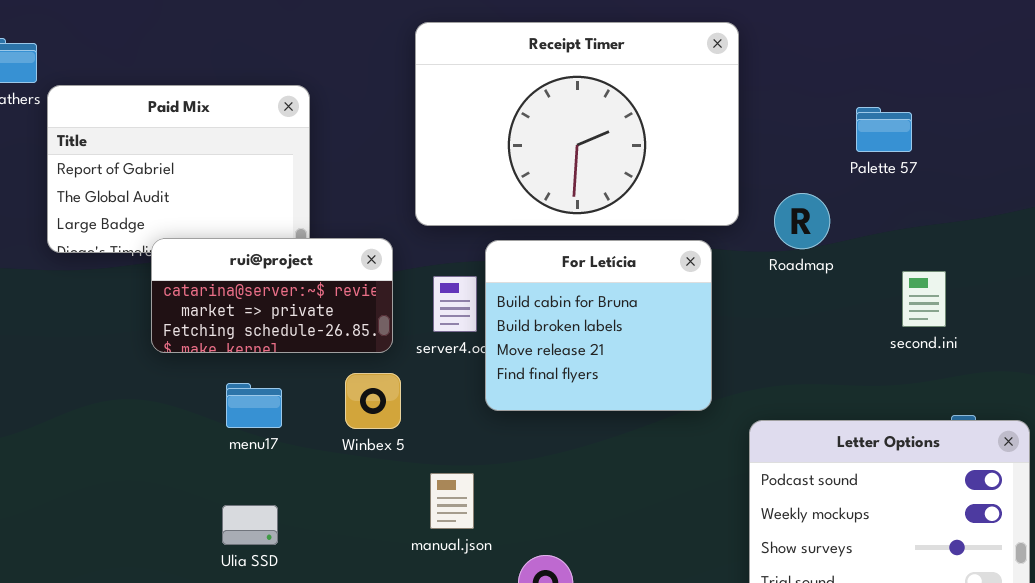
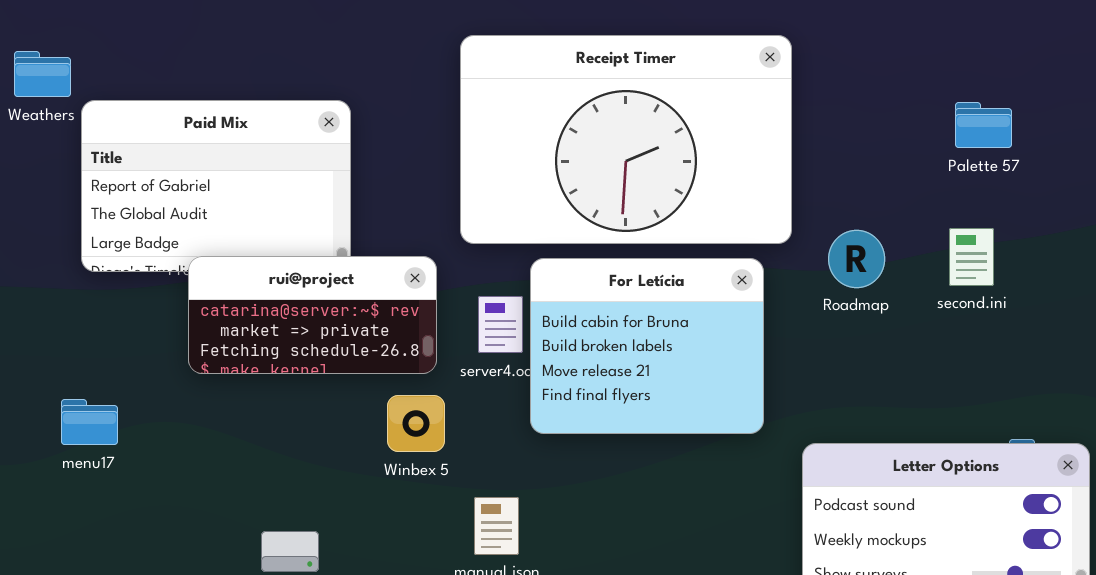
Palette 57: [856,107,912,152] -> [955,102,1012,148], moved
Roadmap: [774,193,830,249] -> [828,230,885,288], moved
second.ini: [902,271,946,327] -> [949,228,994,286], moved
menu17: [226,383,282,428] -> [61,399,118,445], moved

